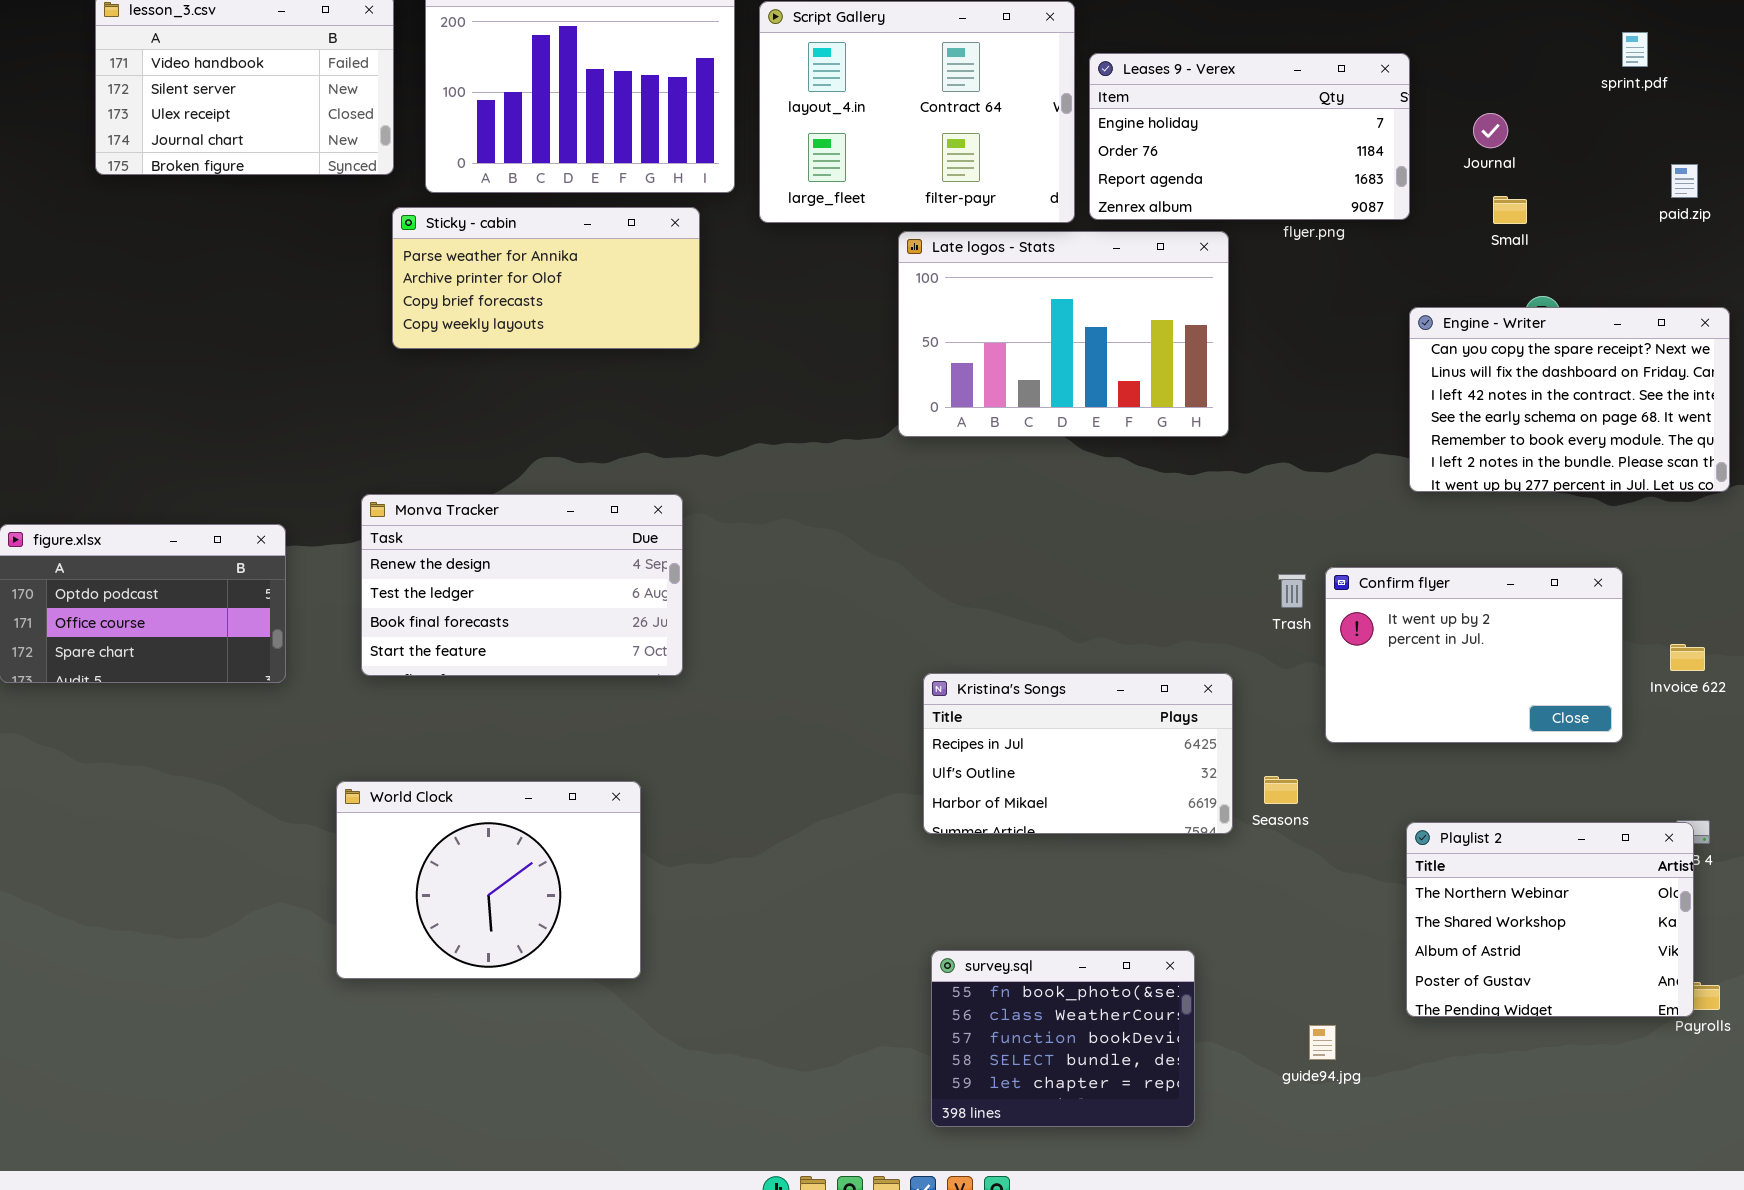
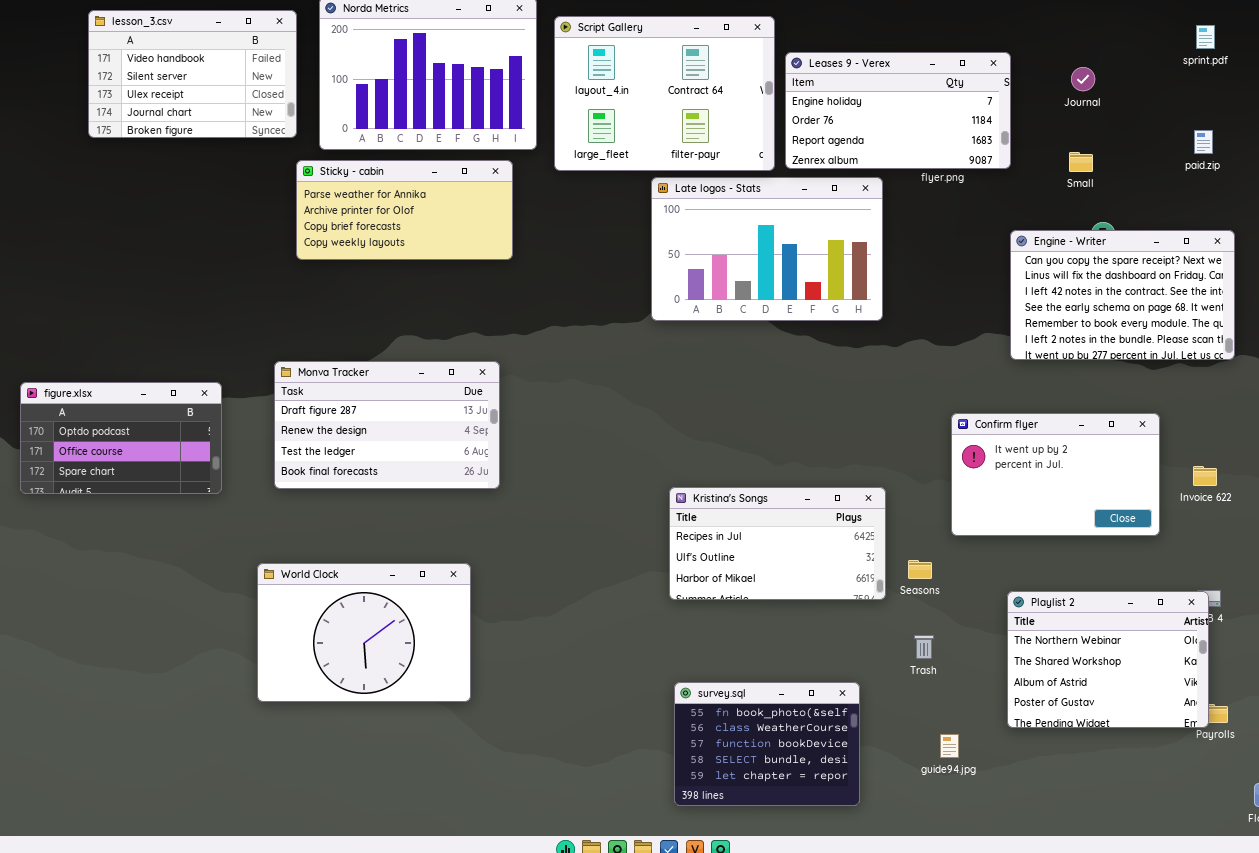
sprint.pdf: [1622,32,1648,67] -> [1196,25,1215,49], moved
Journal: [1473,113,1508,148] -> [1071,67,1095,91], moved
Monva Tracker: [361,494,683,676] -> [274,361,500,489], scrolled up 1 row
Trash: [1278,574,1306,608] -> [914,635,934,659], moved

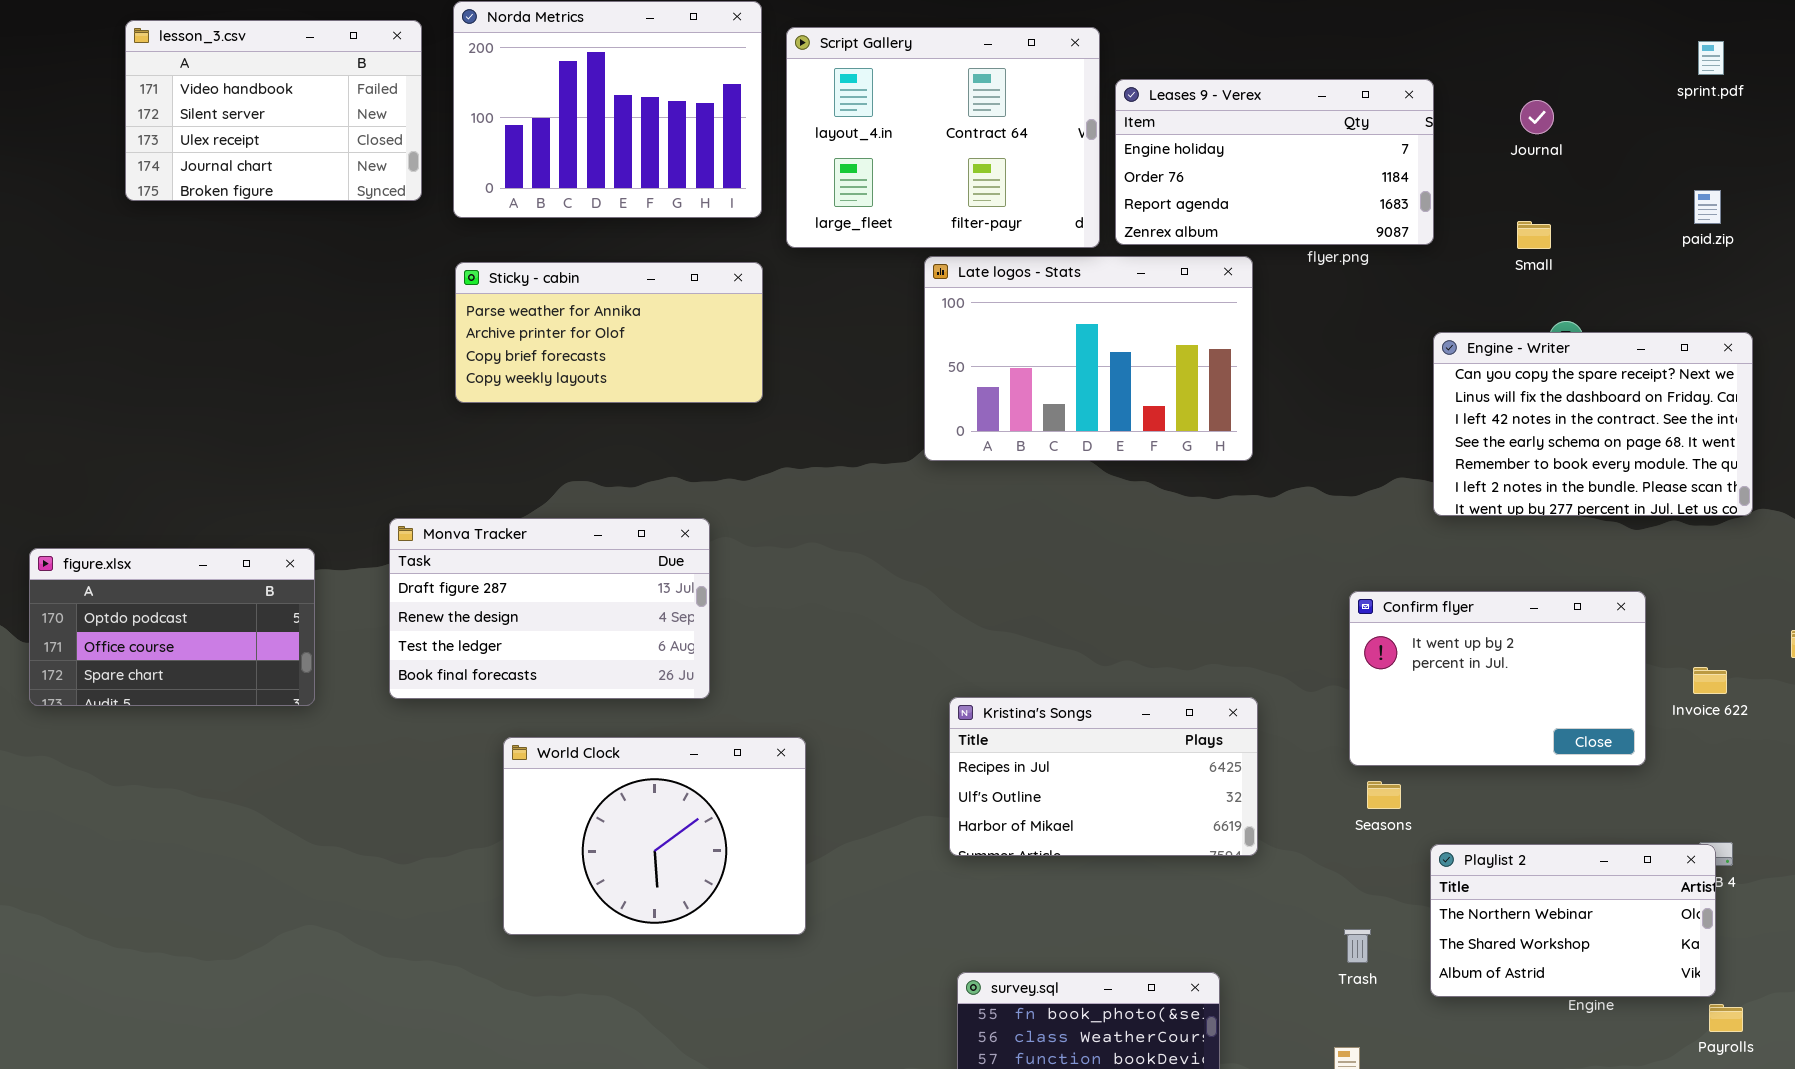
Sticky - cabin: [296,160,513,260] -> [455,262,763,403], moved
Seasons: [908,560,932,579] -> [1367,781,1401,809], moved
World Clock: [257,563,471,702] -> [503,737,806,935], moved
Playlist 2: [1007,591,1209,728] -> [1430,844,1716,997], resized
Trash: [914,635,934,659] -> [1344,929,1371,963], moved

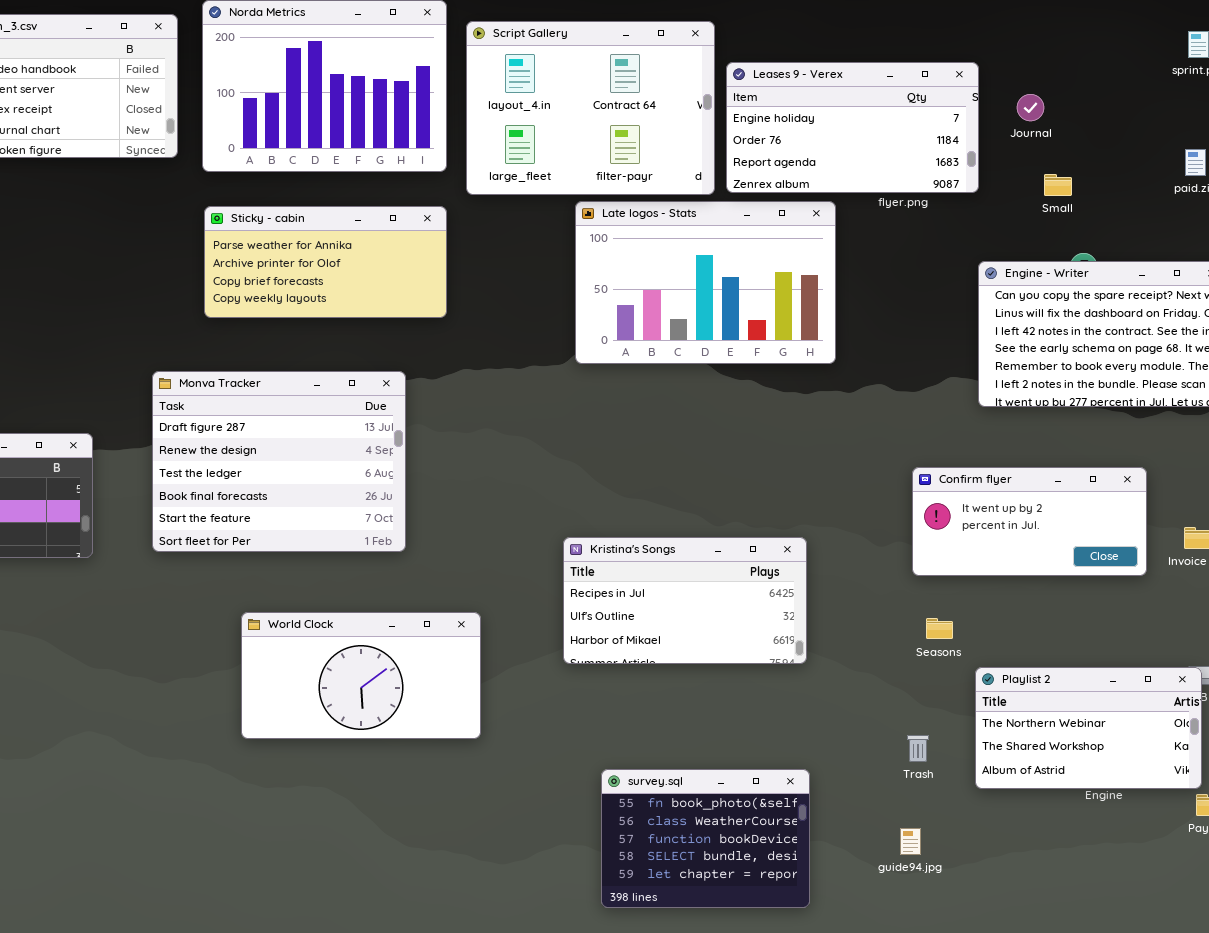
Journal: [1520,100,1554,134] -> [1017,94,1044,121], moved
Monva Tracker: [389,518,710,699] -> [152,371,406,552], resized
Confirm flyer: [1349,591,1646,766] -> [912,467,1147,576], resized
Kristina's Songs: [949,697,1258,856] -> [563,537,807,664], moved
World Clock: [503,737,806,935] -> [241,612,481,739], resized

